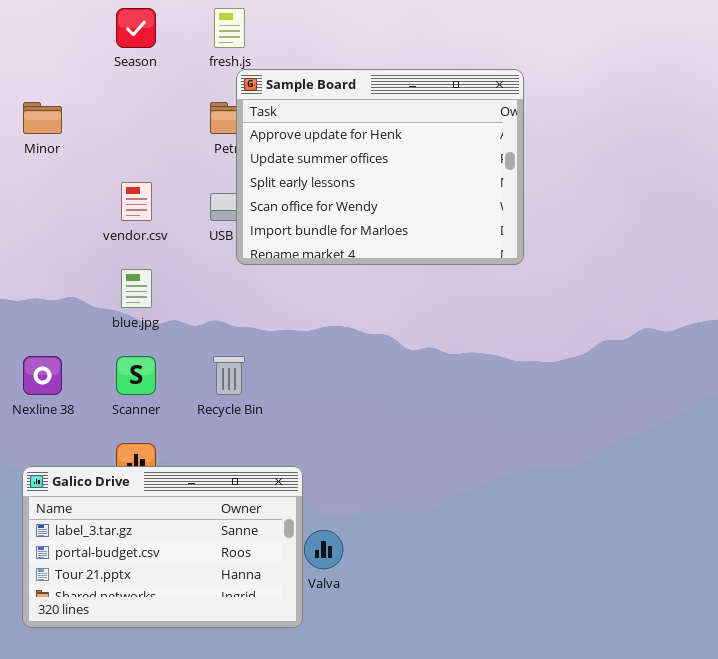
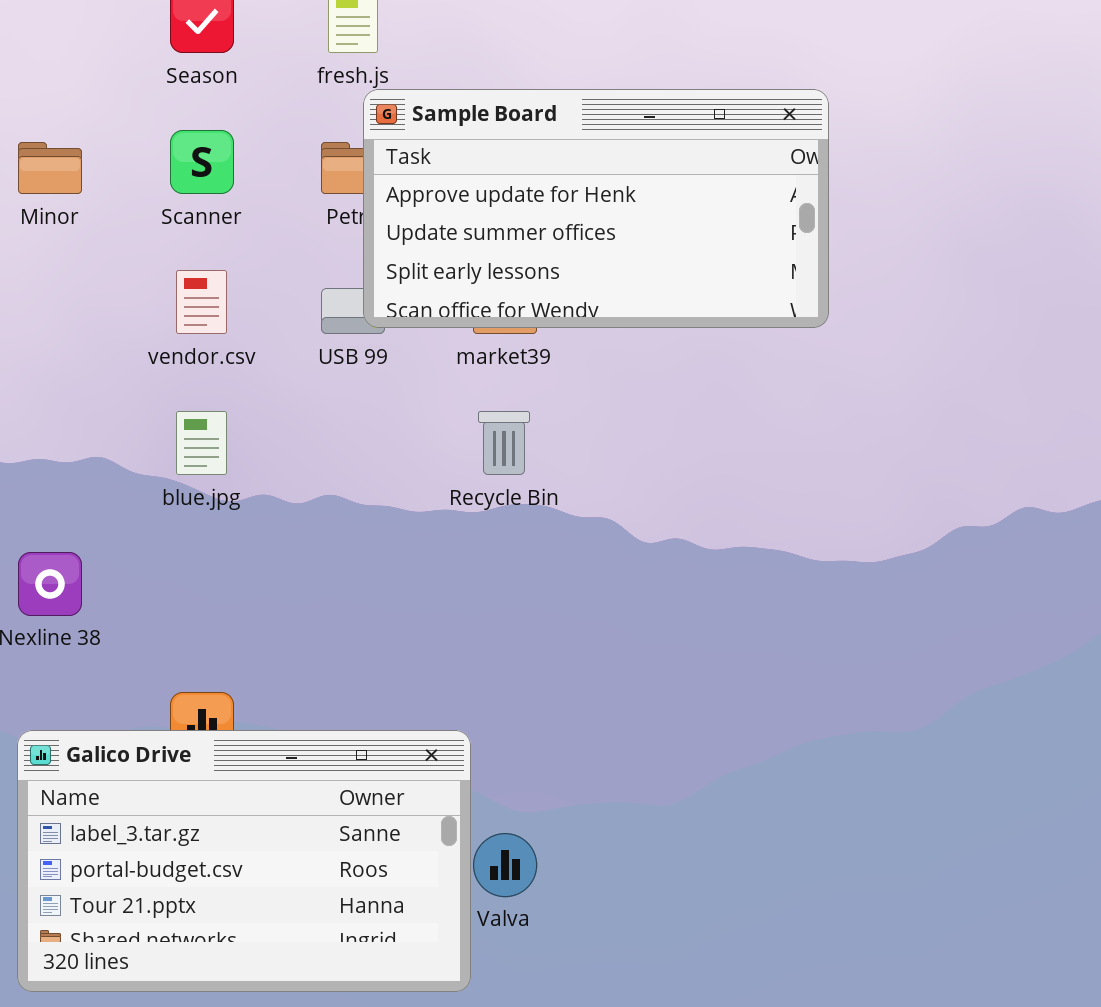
Sample Board: [236,69,524,265] -> [363,89,829,328], resized
Scanner: [116,356,156,395] -> [170,130,234,194], moved
Recycle Bin: [213,356,245,395] -> [478,411,530,475], moved

